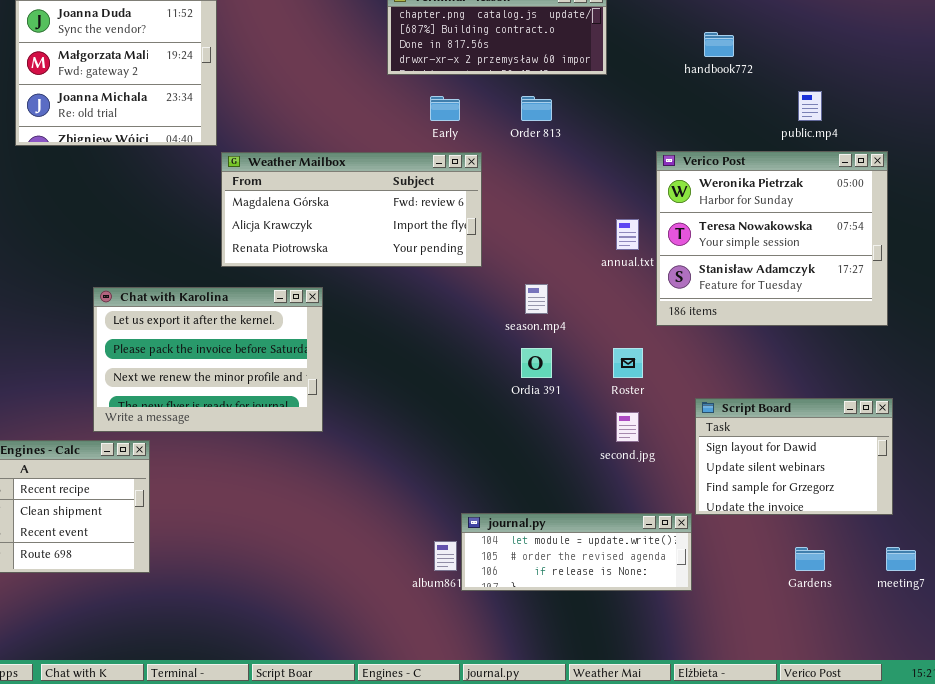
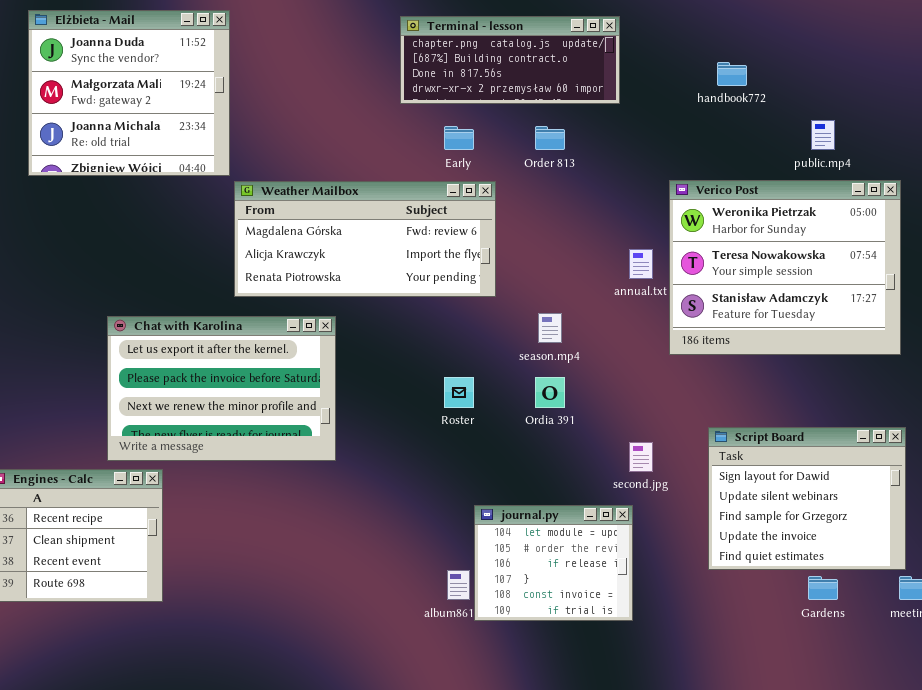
Roster: [613,348,643,378] -> [444,377,474,408], moved
Script Board: [695,398,893,515] -> [708,427,906,570], resized
journal.py: [461,513,692,591] -> [474,505,633,621], resized

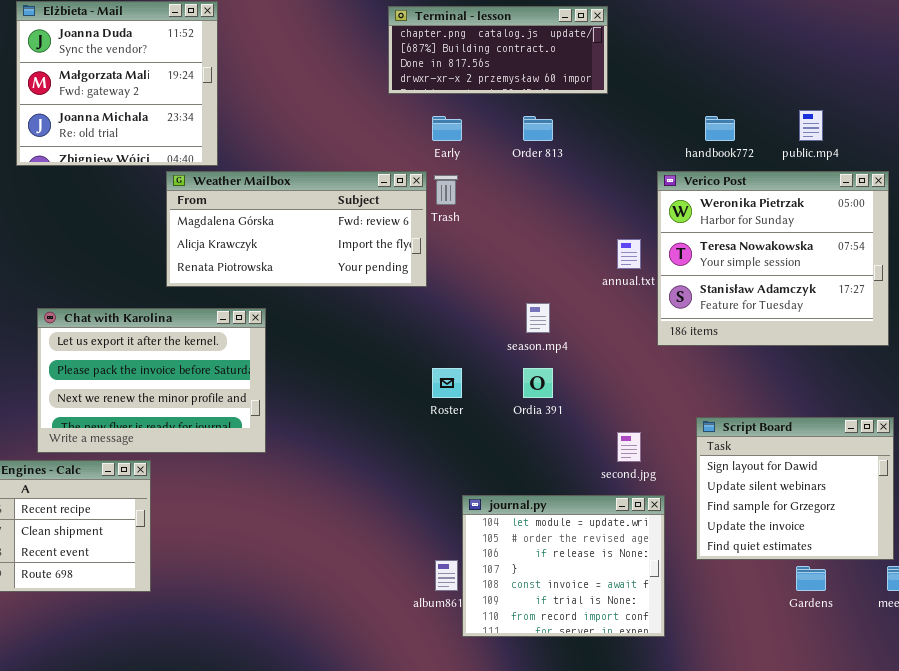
handbook772: [717,62,747,86] -> [705,116,735,141], moved
Weather Mailbox: [234,181,496,297] -> [166,171,427,287], moved
Chat with Karolina: [107,316,336,461] -> [37,308,266,453], moved
journal.py: [474,505,633,621] -> [462,495,665,637], resized

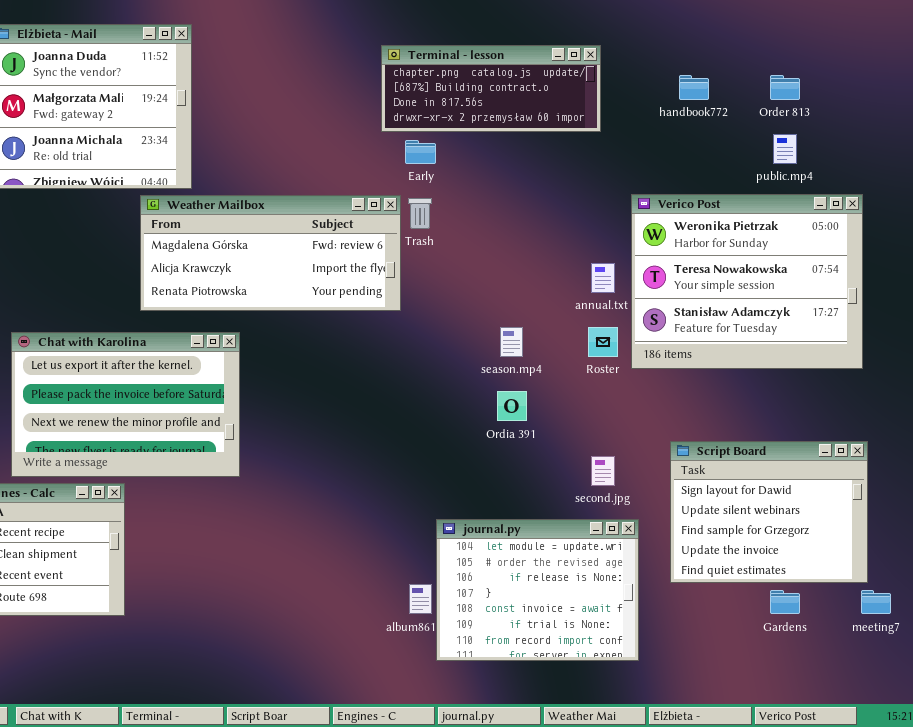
Terminal - lesson: [388,6,608,94] -> [381,45,601,132], moved
Order 813: [523,116,553,141] -> [770,75,800,100], moved
handbook772: [705,116,735,141] -> [679,75,709,100], moved
Roster: [432,368,462,398] -> [588,327,618,357], moved

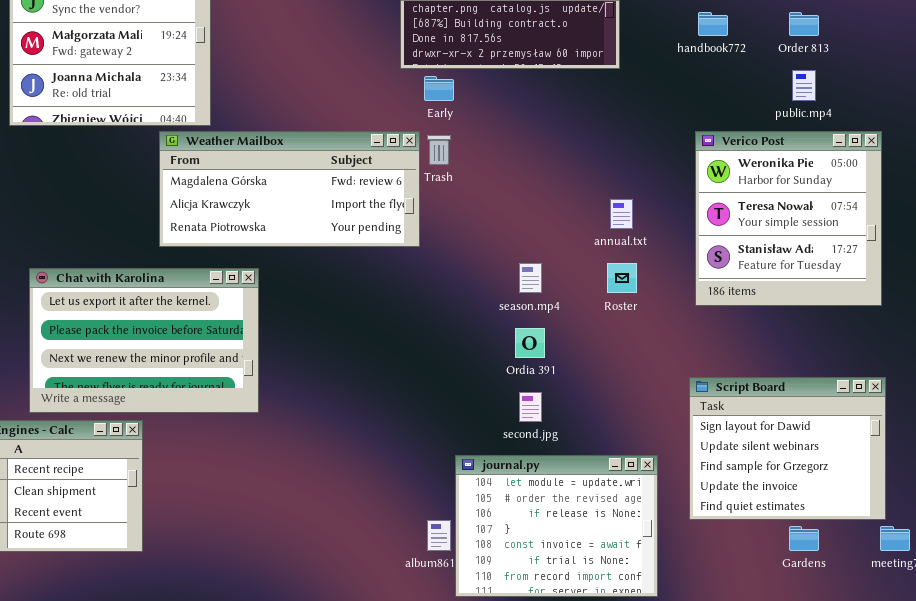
Verico Post: [631,194,863,369] -> [695,131,882,306], resized
second.jpg: [591,456,615,486] -> [519,392,542,422], moved

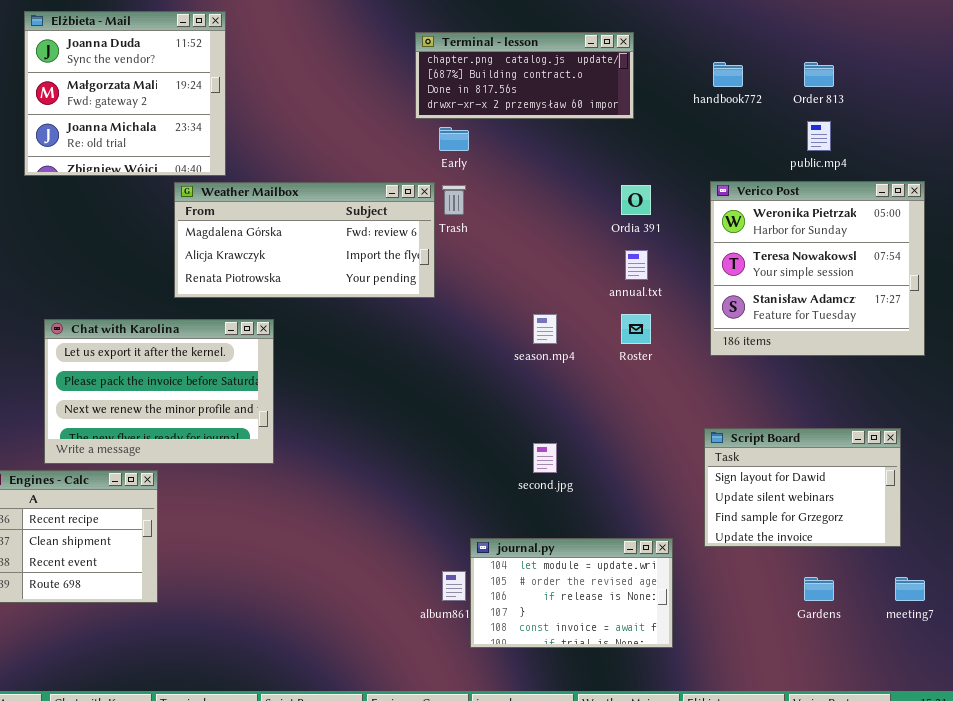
Verico Post: [695,131,882,306] -> [710,181,925,356], resized
Ordia 391: [515,328,545,358] -> [621,185,651,215], moved
Script Board: [689,377,886,520] -> [704,428,901,547], resized
journal.py: [455,455,658,597] -> [470,538,673,648], resized

